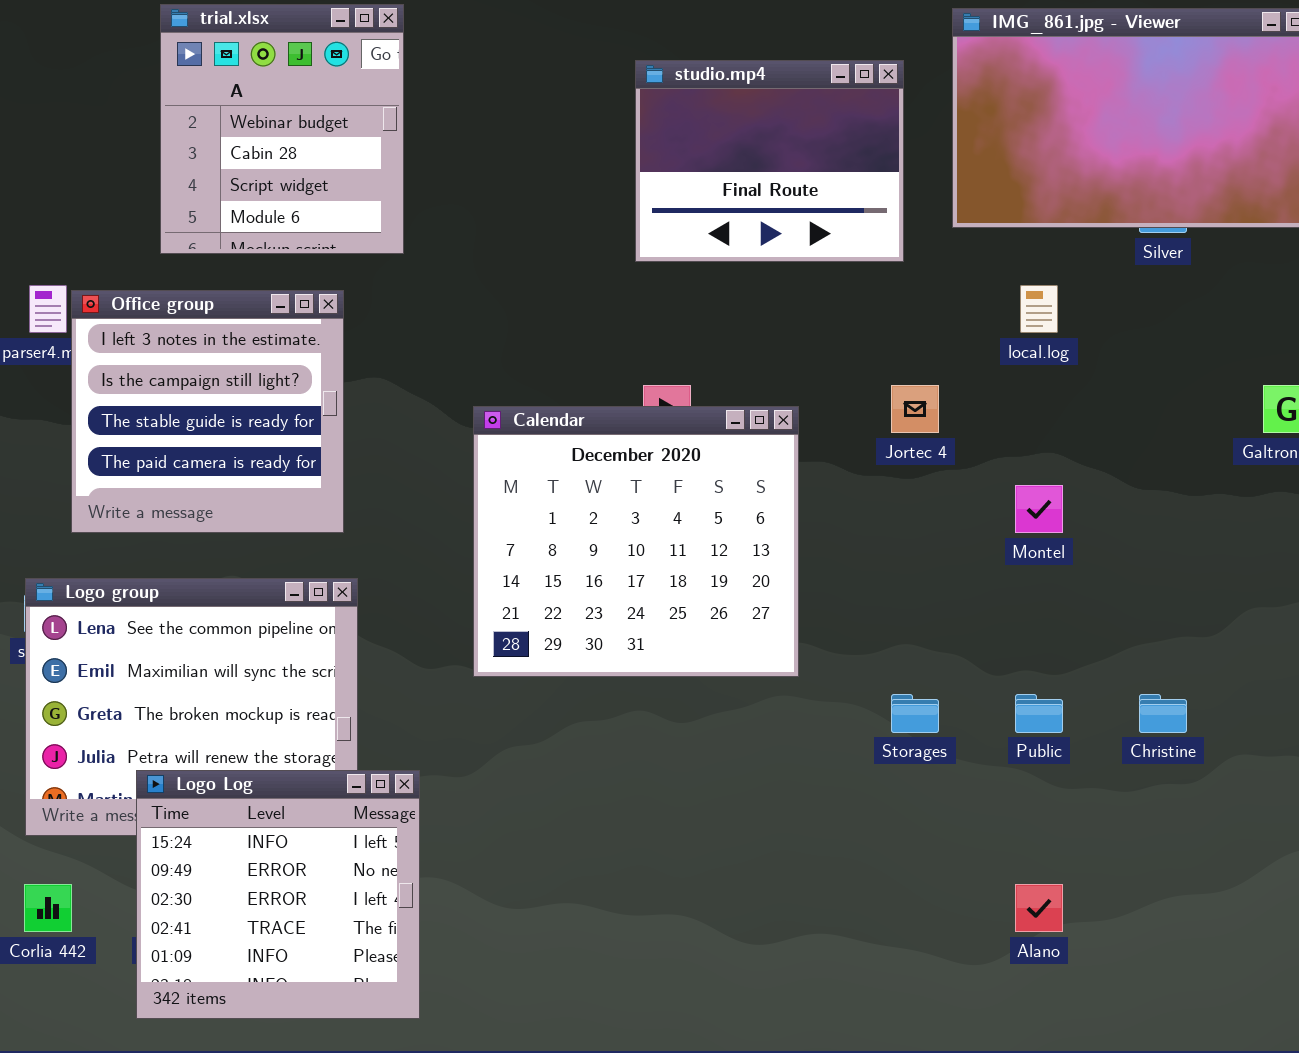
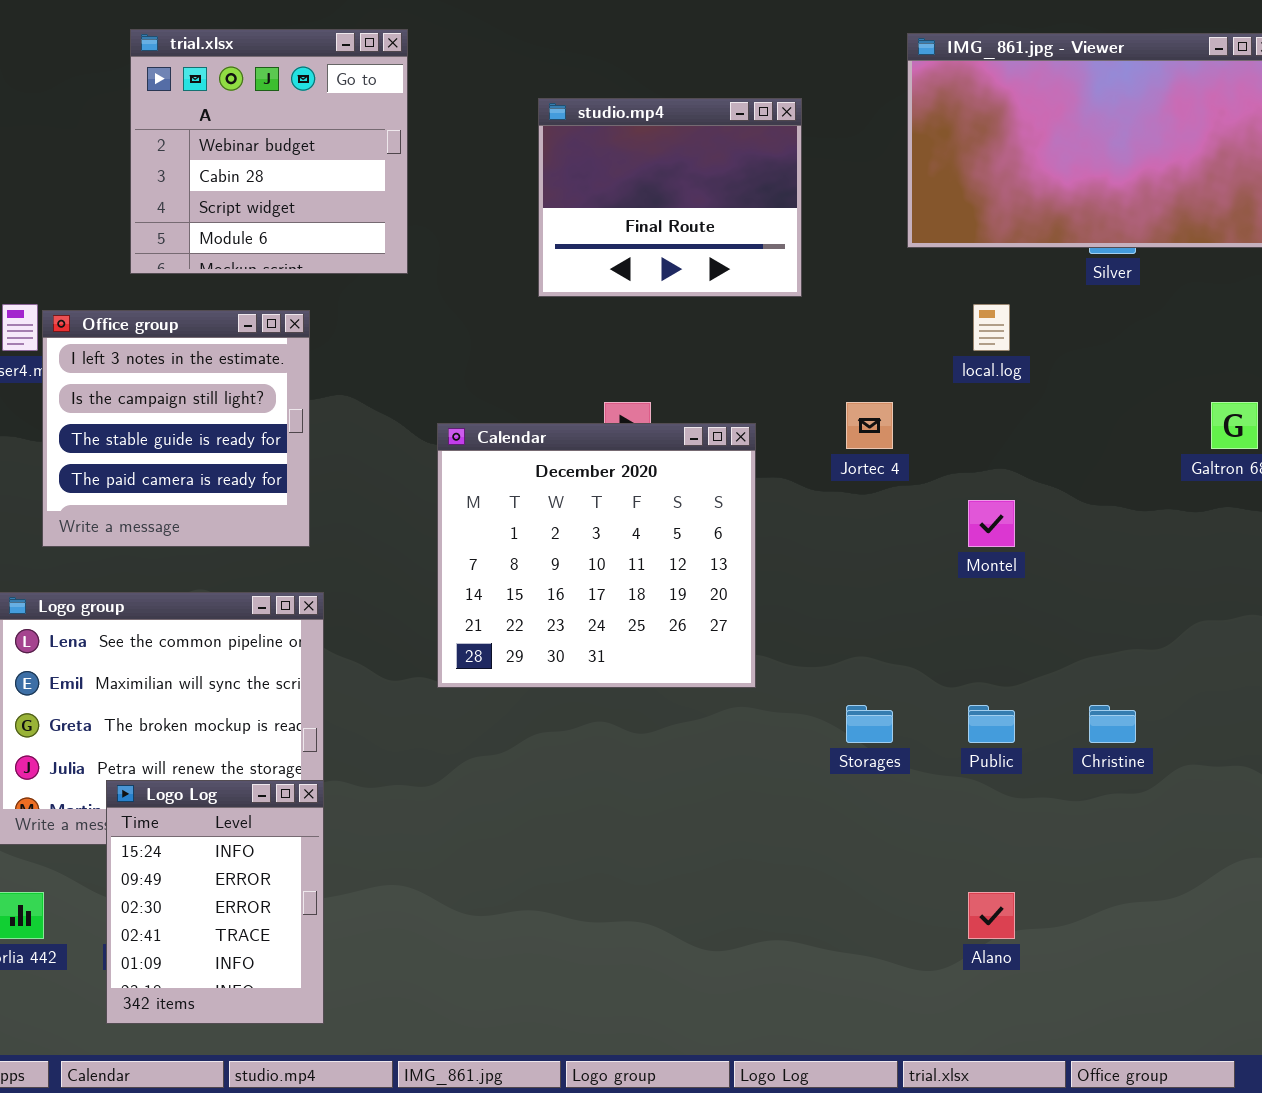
trial.xlsx: [160,4,404,254] -> [130,29,408,274], resized
studio.mp4: [635,60,904,262] -> [538,98,802,297], moved
Logo Log: [136,770,420,1019] -> [106,780,324,1024], resized

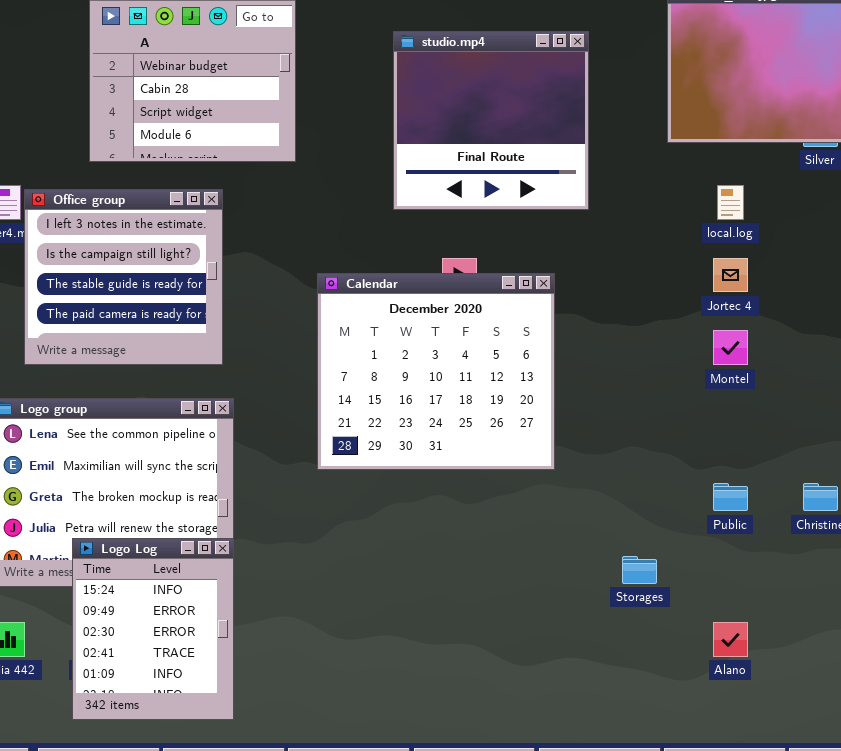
studio.mp4: [538,98,802,297] -> [393,31,589,210], resized
Jortec 4: [846,402,893,449] -> [713,258,748,292], moved
Storages: [846,705,893,743] -> [622,556,657,584], moved

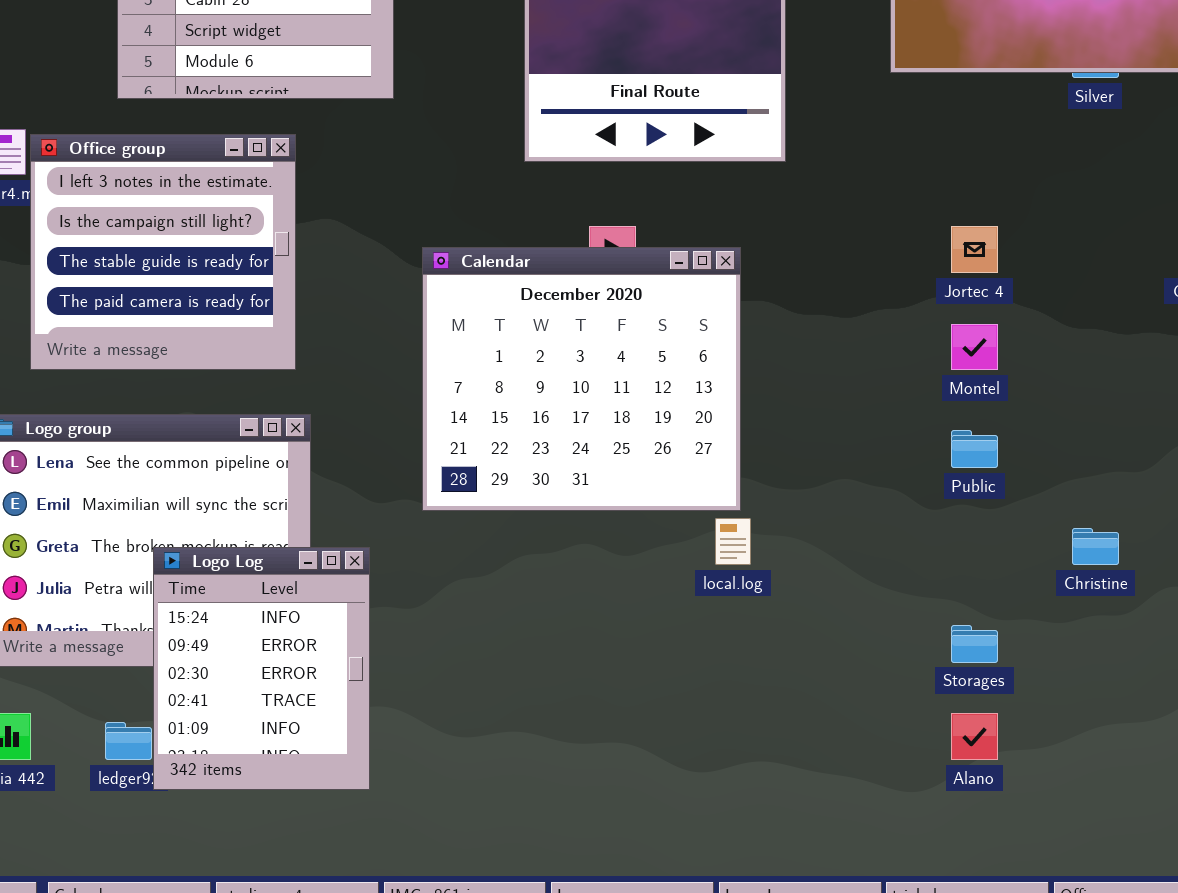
local.log: [717,185,744,220] -> [715,518,751,565], moved
Public: [713,483,748,511] -> [951,430,998,468], moved
Logo Log: [72,538,234,720] -> [153,547,370,790], moved
Storages: [622,556,657,584] -> [951,625,998,663], moved

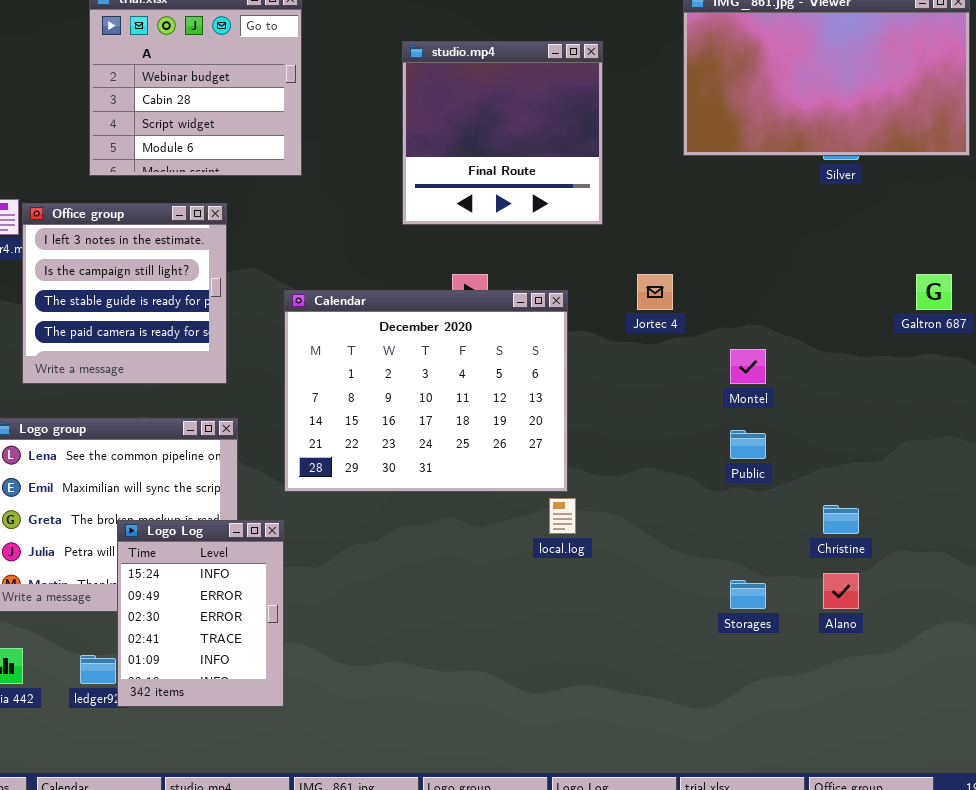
Jortec 4: [951,226,998,273] -> [637,274,673,310], moved
Calendar: [422,247,741,511] -> [284,290,568,492], resized
Alano: [951,713,998,760] -> [823,573,859,609], moved

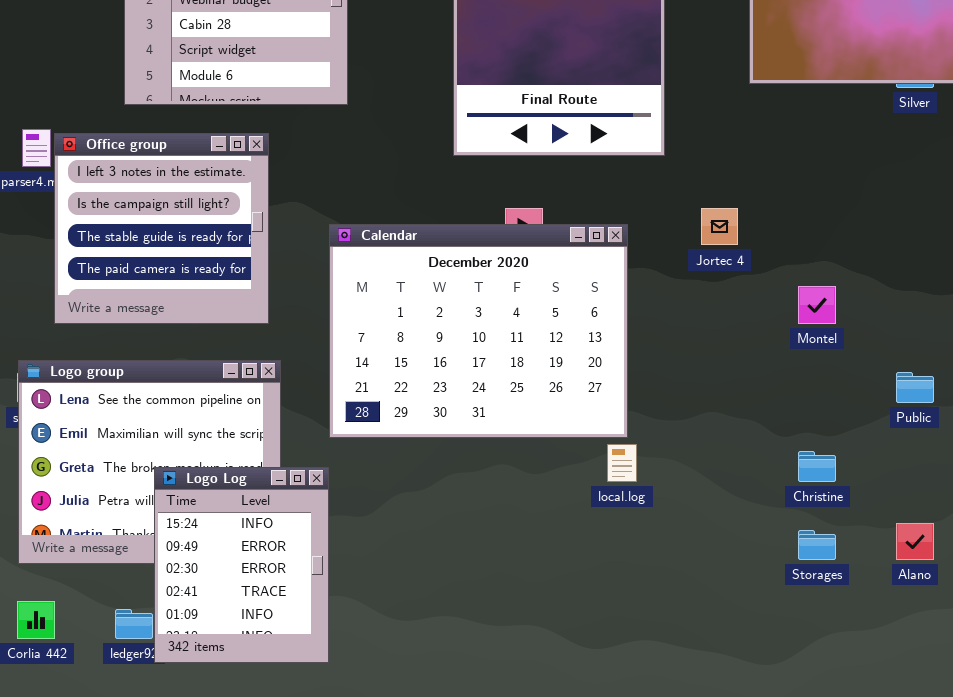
Public: [730,430,766,459] -> [896,372,934,403], moved
Christine: [823,505,859,534] -> [798,451,836,482], moved

